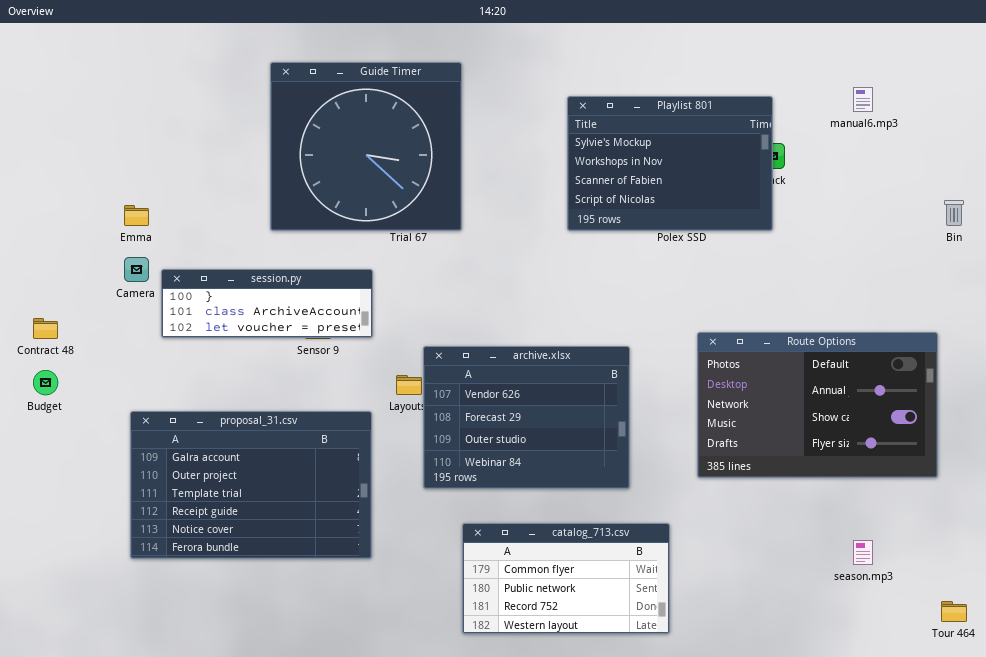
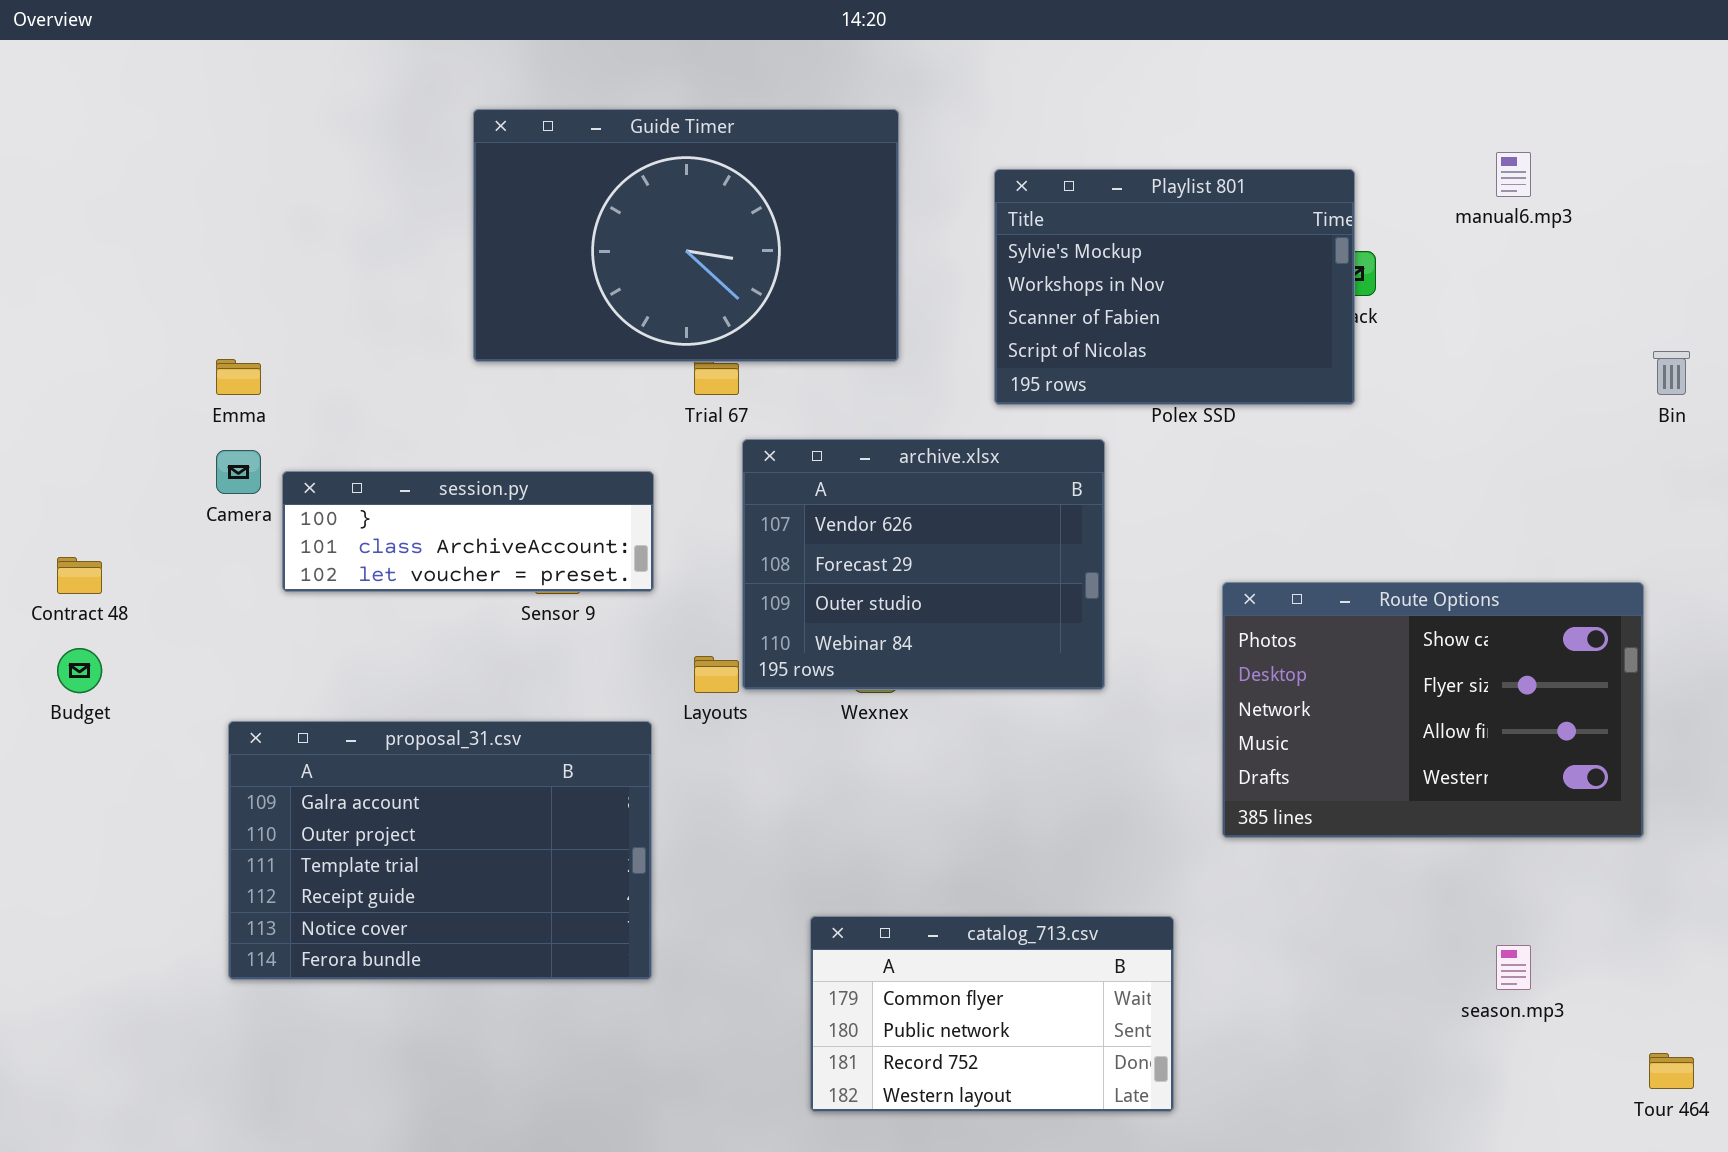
Guide Timer: [270,62,462,231] -> [473,109,899,362], resized
Route Options: [697,332,938,478] -> [1222,582,1644,838], scrolled down 2 rows
archive.xlsx: [423,346,630,489] -> [742,439,1105,690], moved

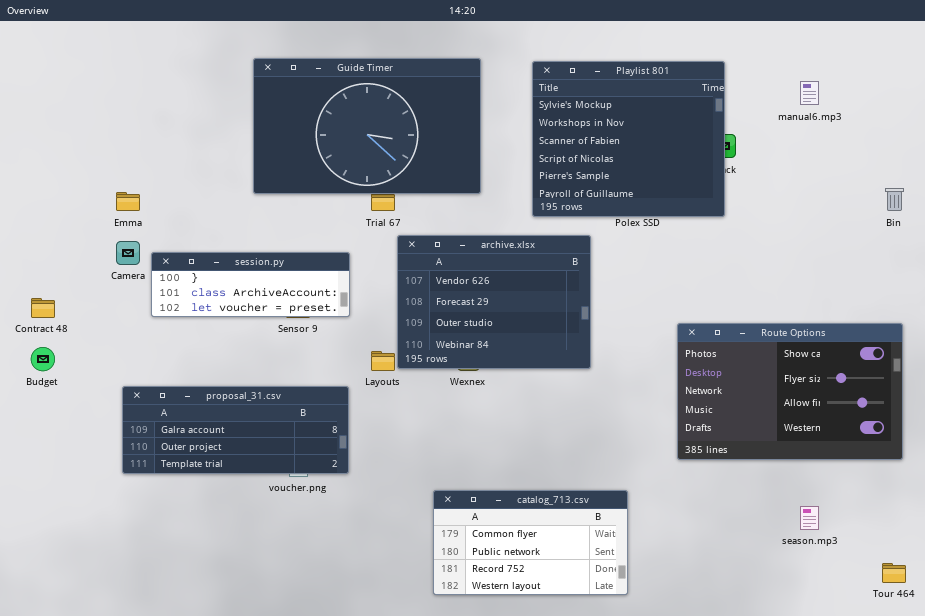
Playlist 801: [994,169,1355,405] -> [532,61,725,217], resized
Route Options: [1222,582,1644,838] -> [677,323,903,460], moved
proposal_31.csv: [228,721,652,980] -> [122,386,349,474], resized

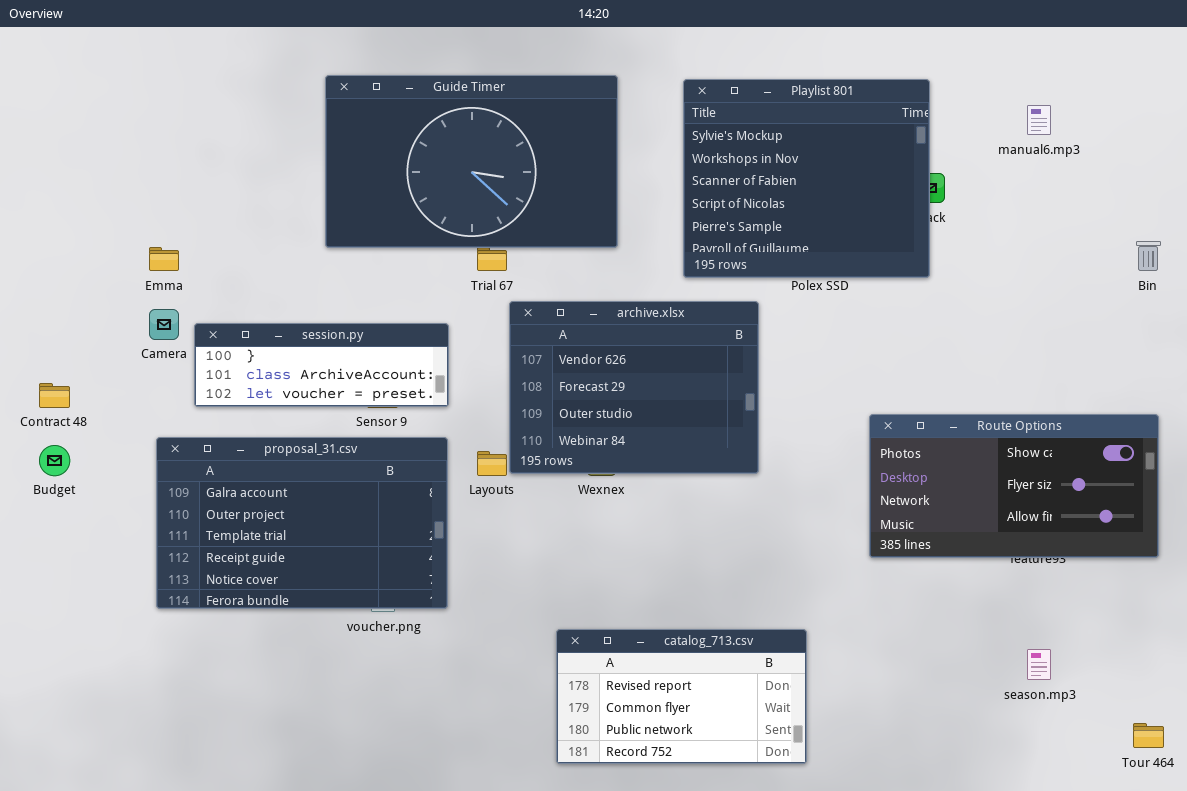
Route Options: [677,323,903,460] -> [869,414,1159,558], resized
proposal_31.csv: [122,386,349,474] -> [156,437,448,609], resized
catalog_713.csv: [433,490,628,595] -> [556,629,807,764], scrolled up 1 row

